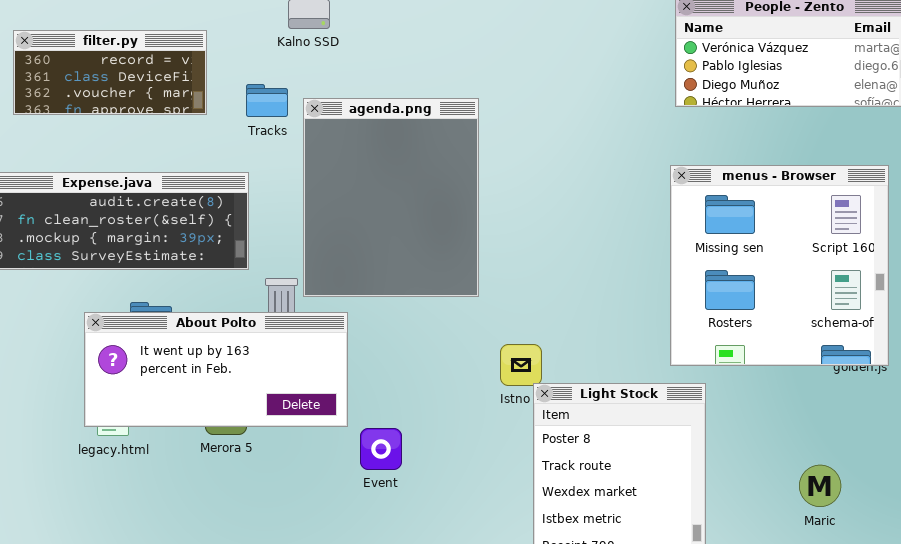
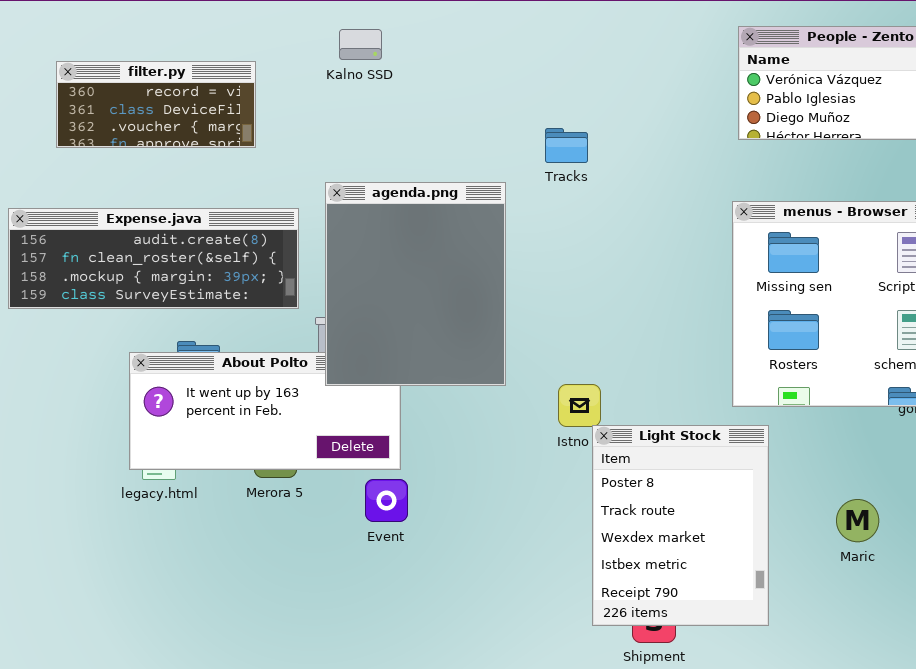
Tracks: [246,84,288,117] -> [545,128,588,163], moved
agenda.png: [303,98,479,297] -> [325,182,506,386], moved
Event: [360,428,402,470] -> [365,479,408,522], moved
Maric: [799,465,841,507] -> [836,499,879,542], moved

